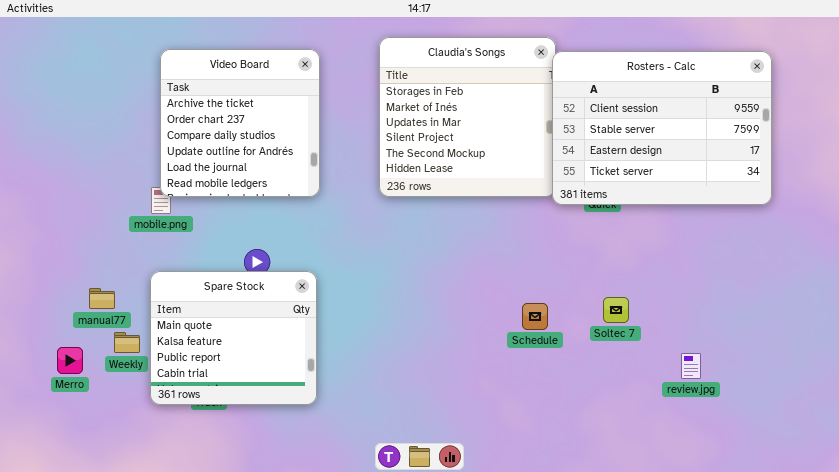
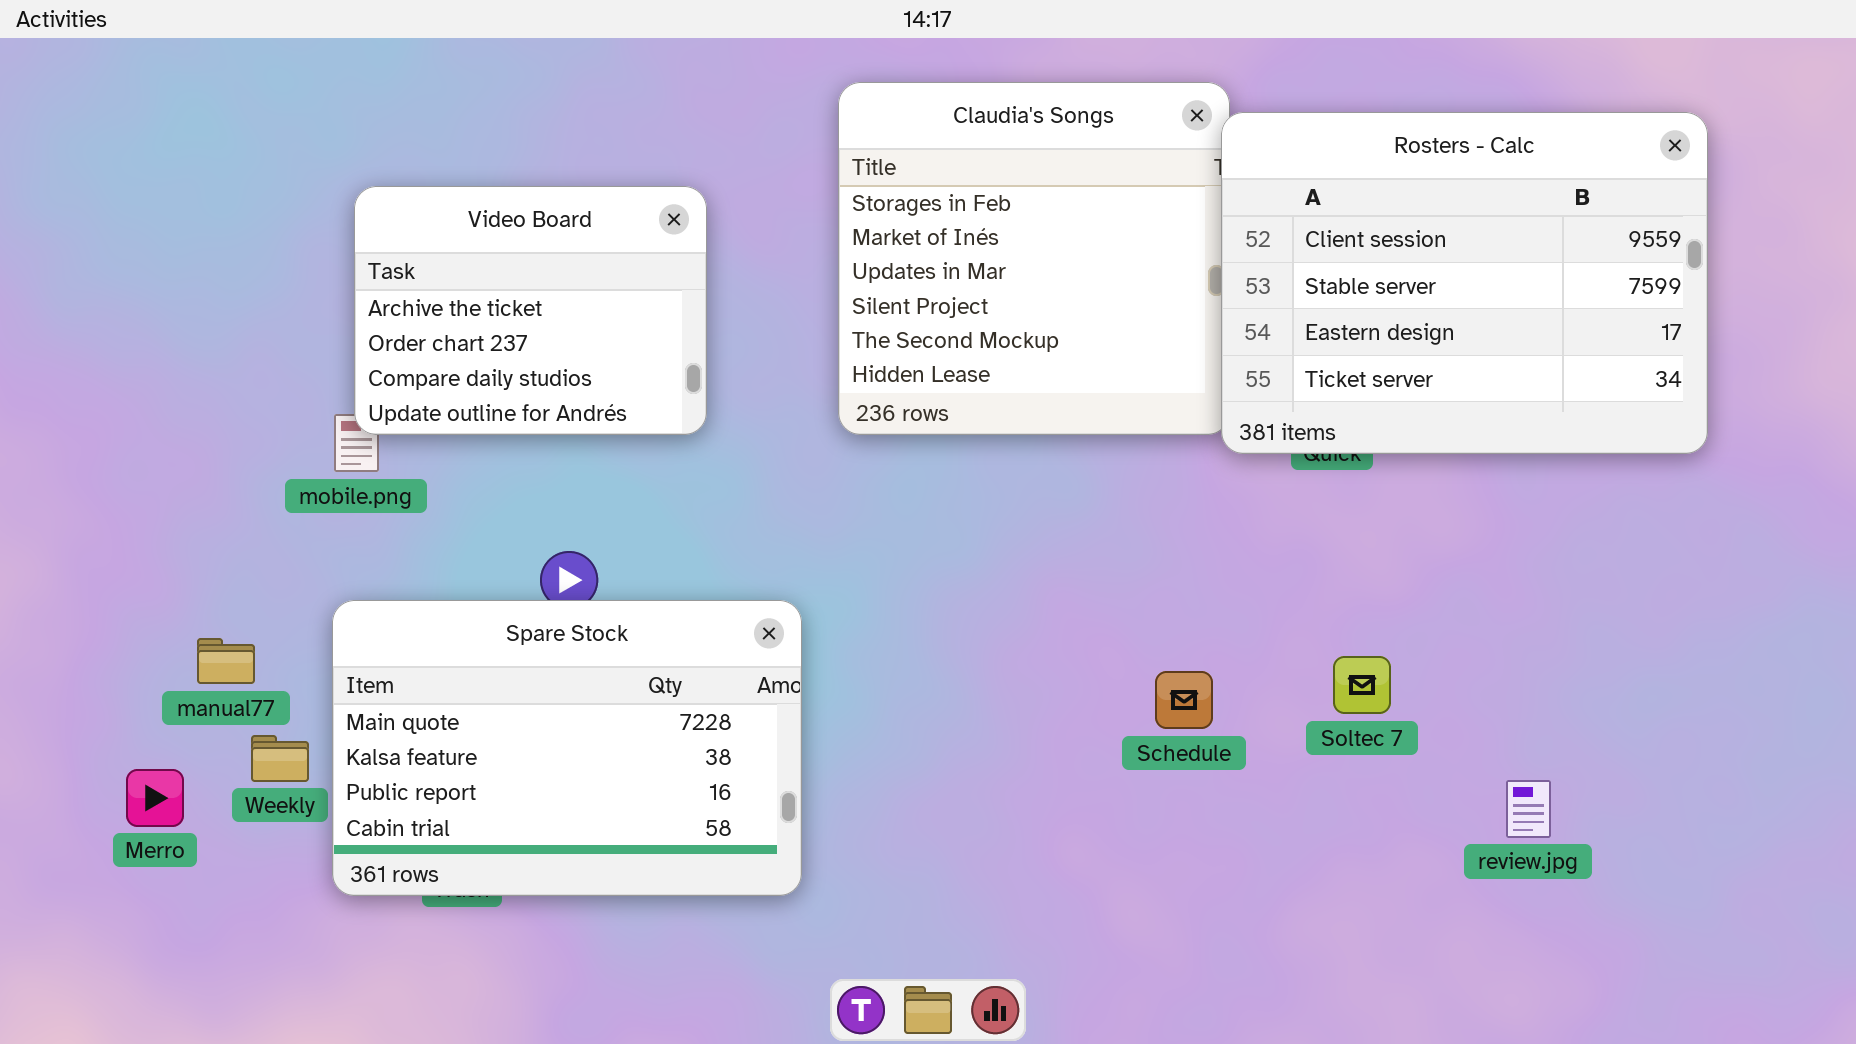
Video Board: [160,49,320,197] -> [354,186,707,435], resized
Spare Stock: [150,271,317,405] -> [332,600,802,896], resized

